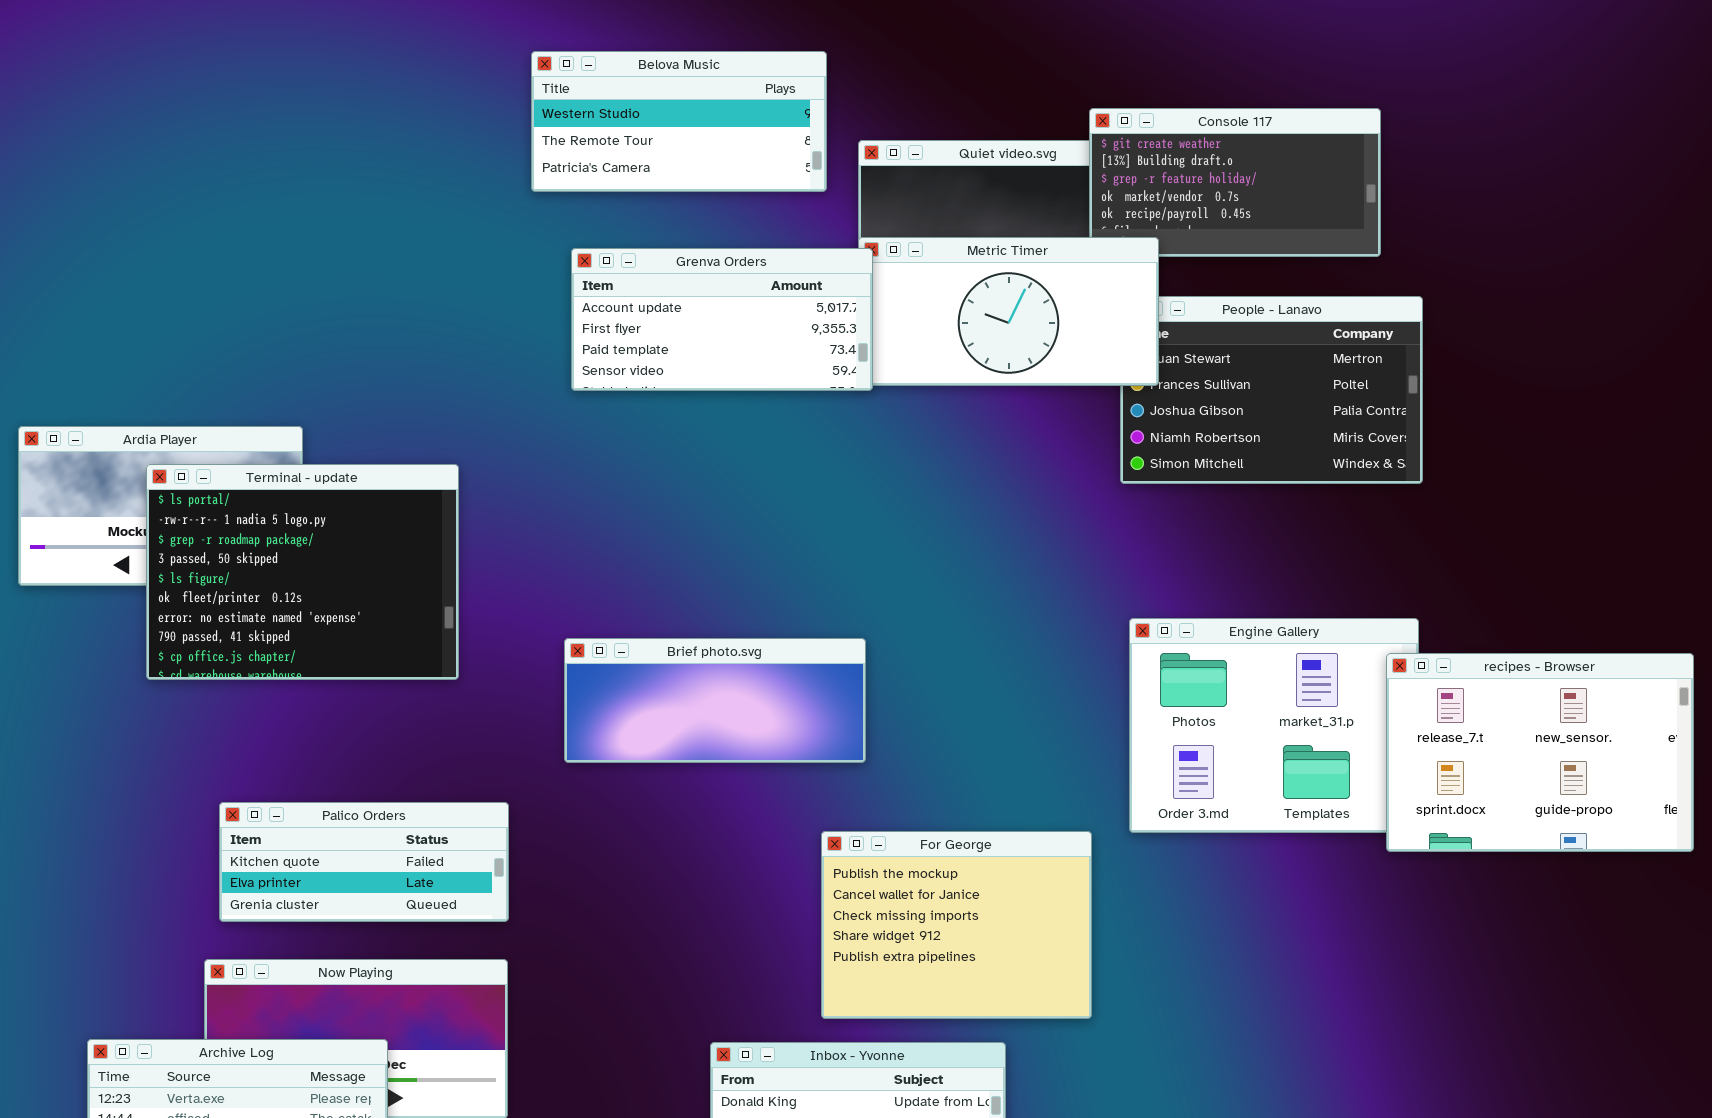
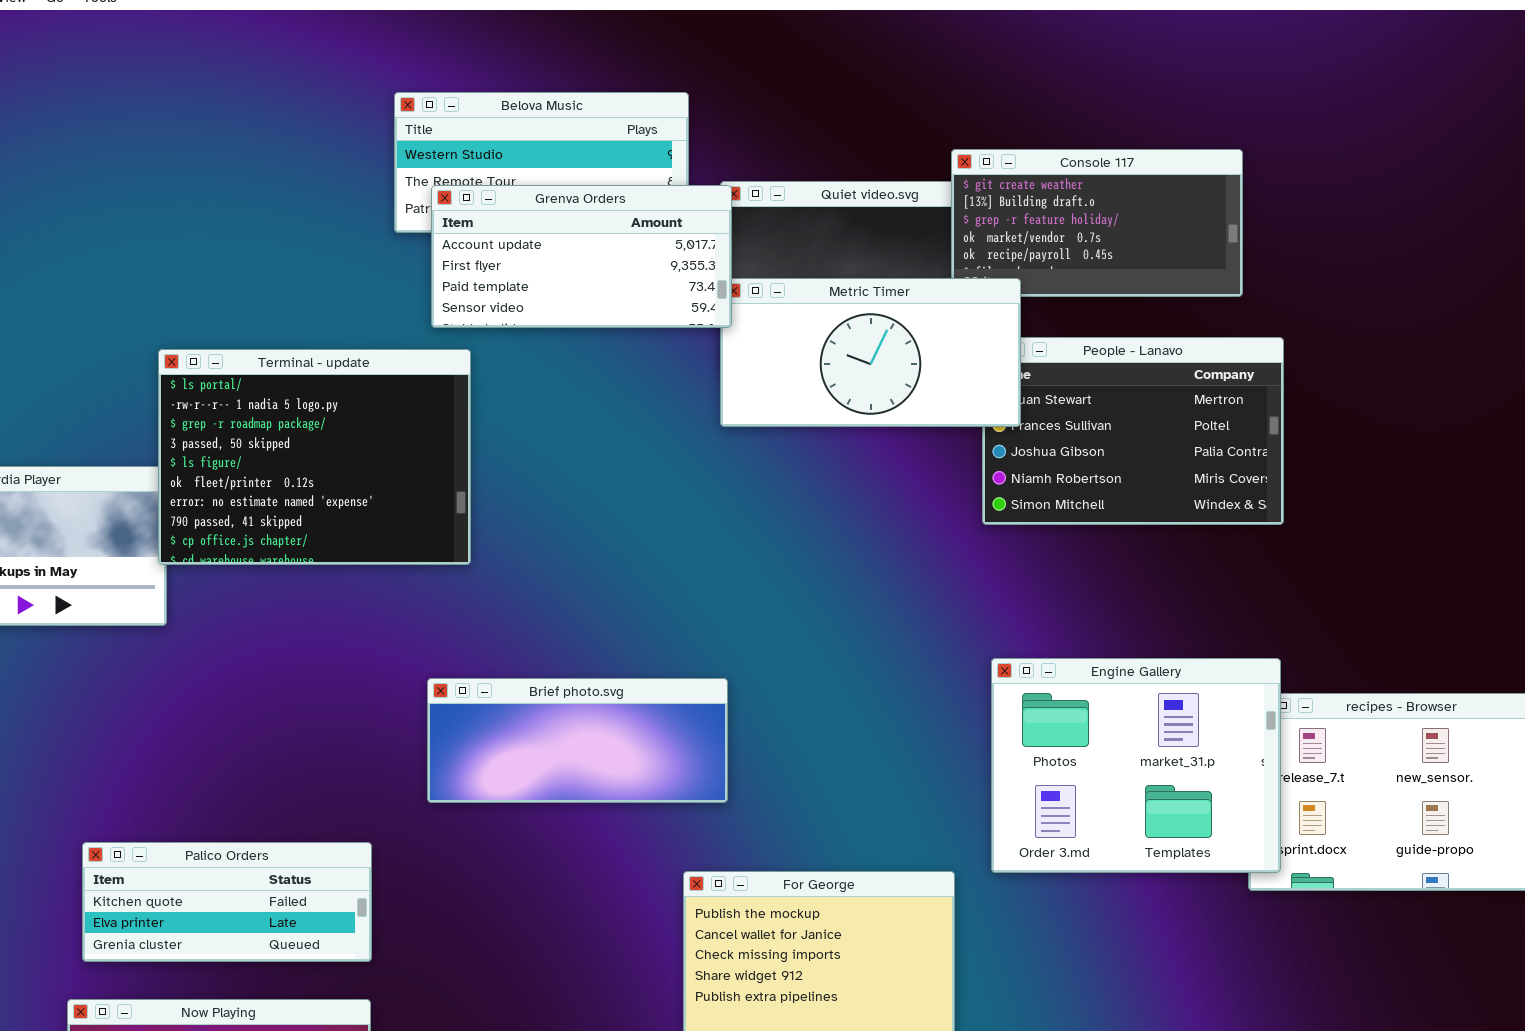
Grenva Orders: [571,248,873,391] -> [431,185,732,328], moved
Terminal - update: [146,464,459,680] -> [158,349,471,565], moved
Engine Gallery: [1129,618,1419,833] -> [991,658,1281,873], raised

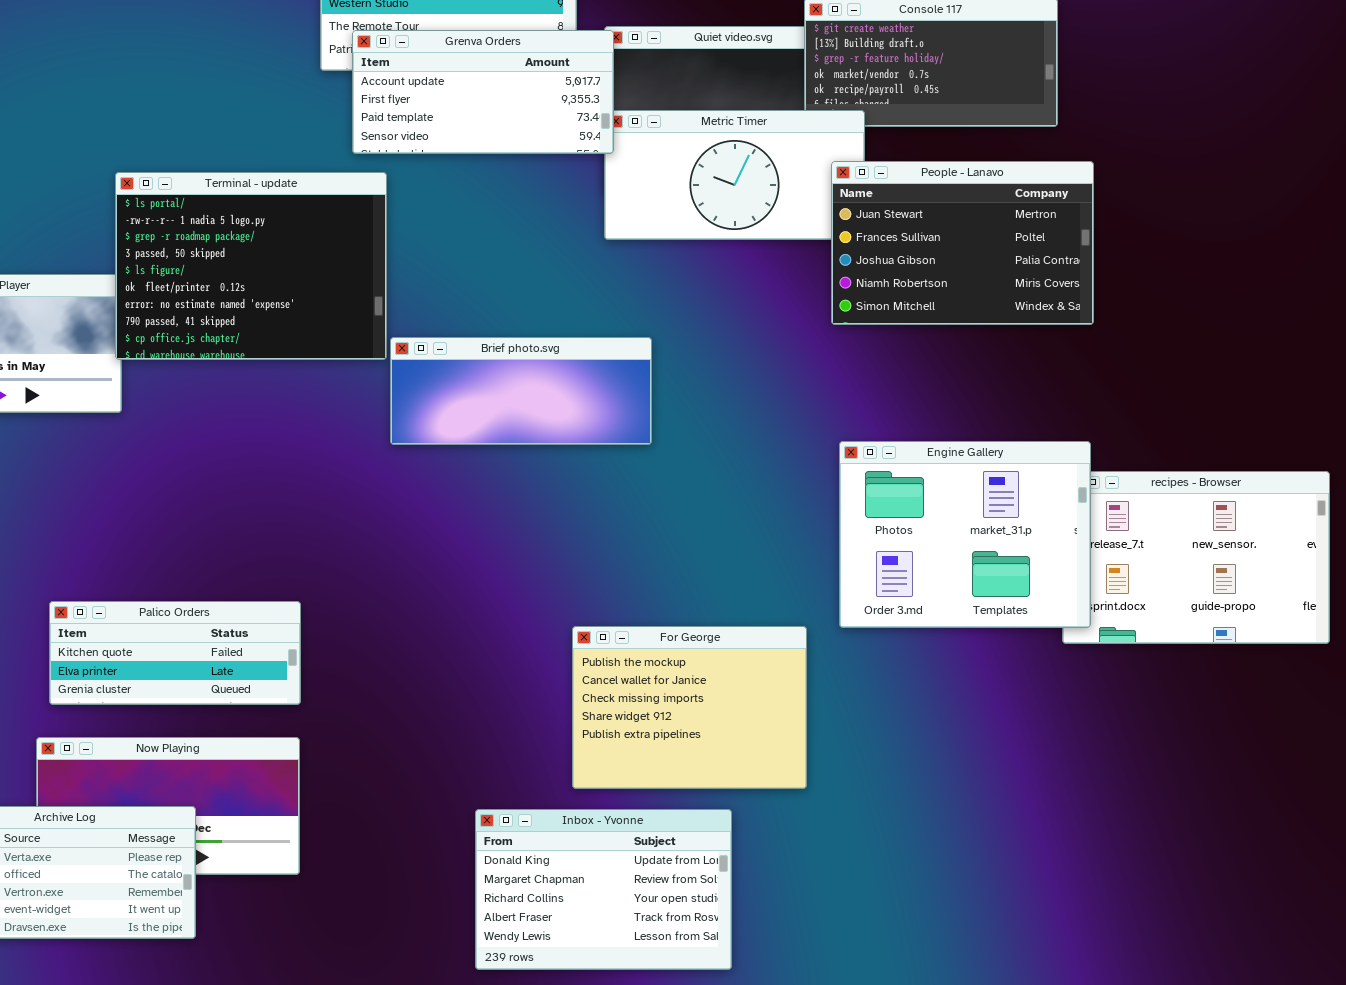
People - Lanavo: [982,337,1284,525] -> [831,161,1094,325], raised
Brief photo.svg: [427,678,728,803] -> [390,337,652,445], moved

